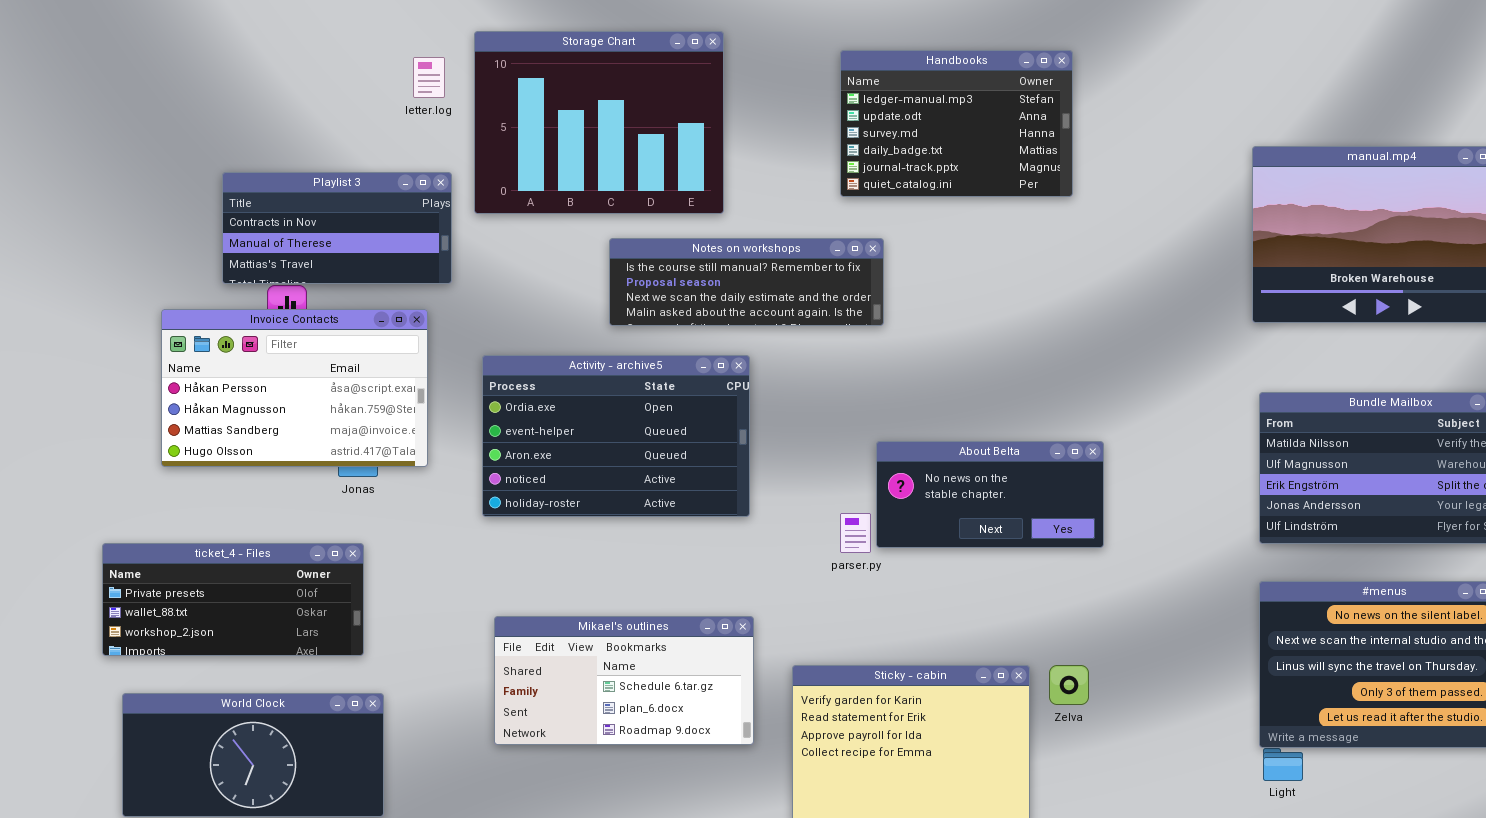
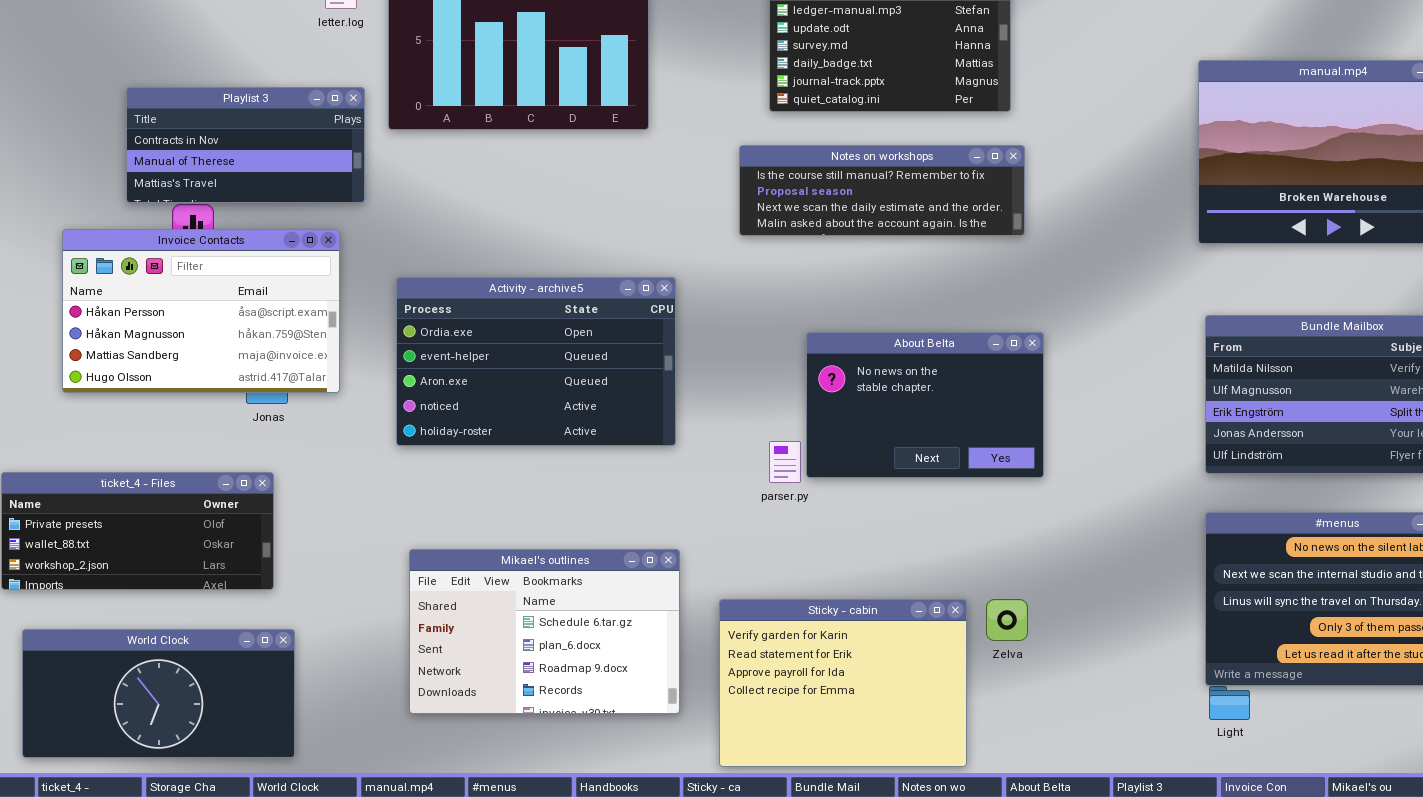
Notes on workshops: [609,238,884,326] -> [739,145,1025,236], moved
About Belta: [876,441,1104,548] -> [806,332,1044,478], resized
Mikael's outlines: [494,616,754,745] -> [409,549,680,714], resized

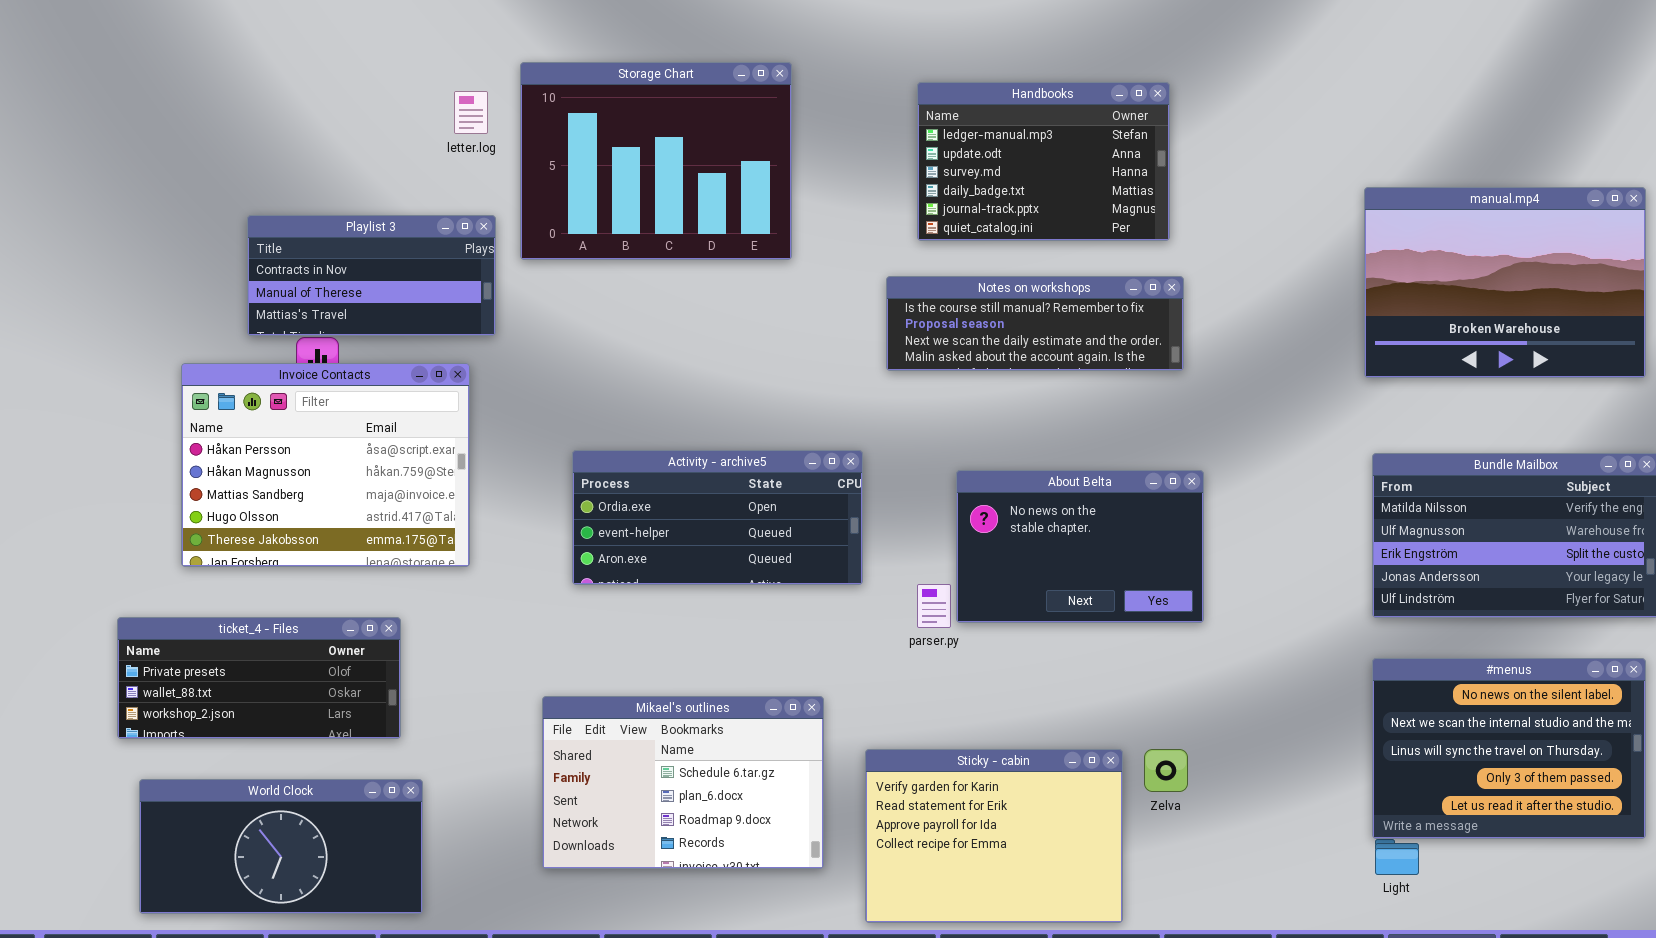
Invoice Contacts: [62,229,340,393] -> [181,363,470,567], resized
Activity - archive5: [396,277,676,446] -> [572,450,863,585], moved, resized

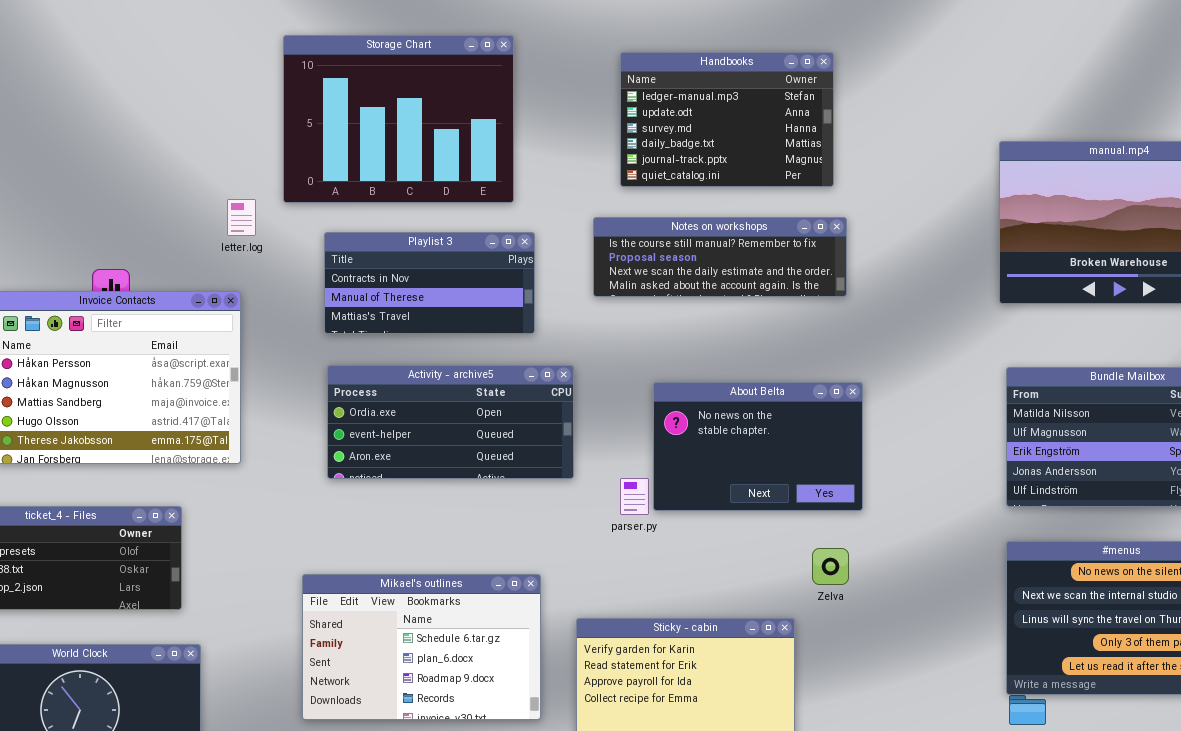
letter.log: [454,91,488,134] -> [227,199,256,236], moved
Playlist 3: [247,215,496,336] -> [324,232,535,334], moved
Zelva: [1144,749,1188,792] -> [812,548,849,585], moved

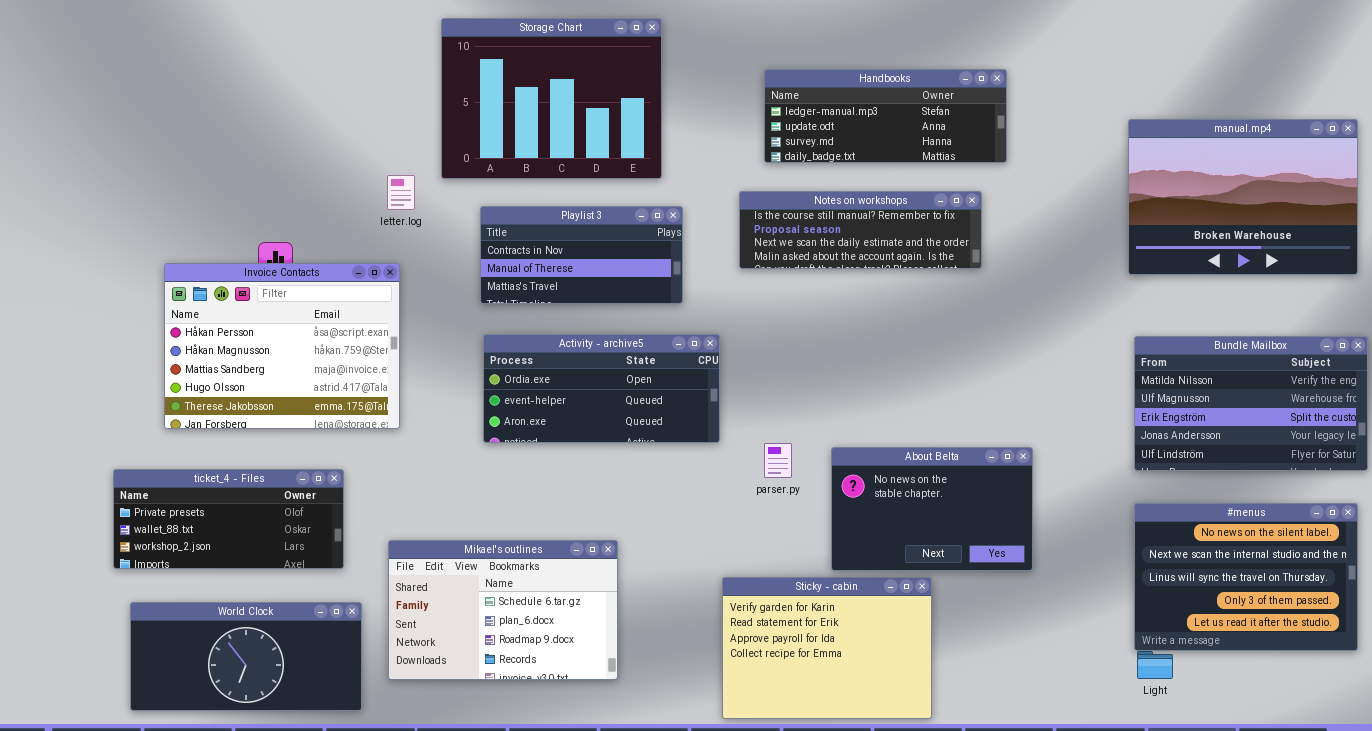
Handbooks: [620,52,834,187] -> [764,69,1007,163], resized
About Belta: [653,382,863,511] -> [831,447,1033,571], moved
Mikael's outlines: [302,574,541,720] -> [388,540,618,680], moved

